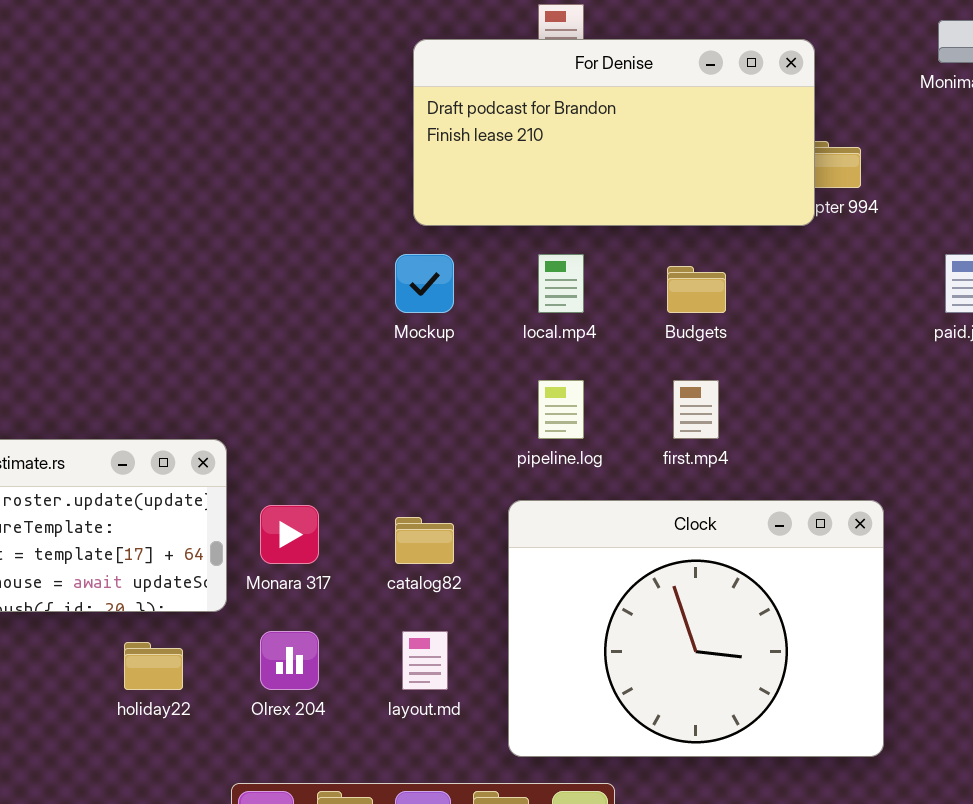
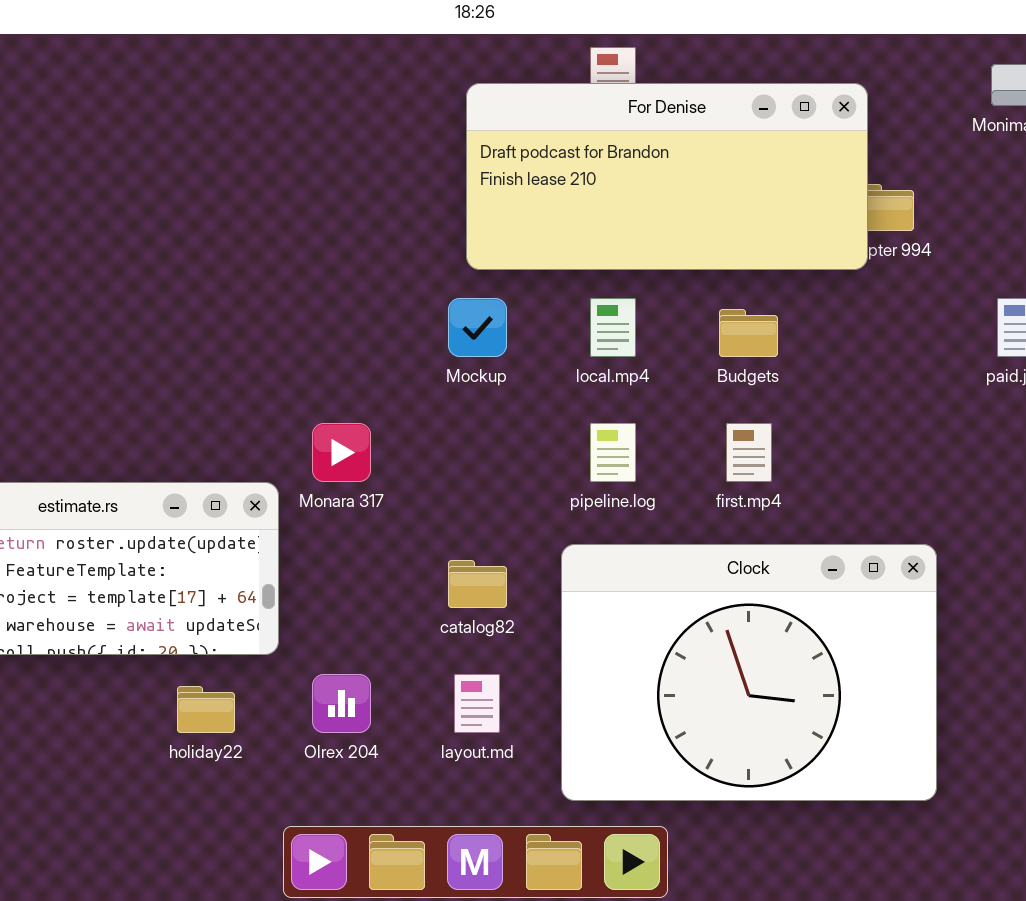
Monara 317: [260,505,319,564] -> [312,423,371,482], moved

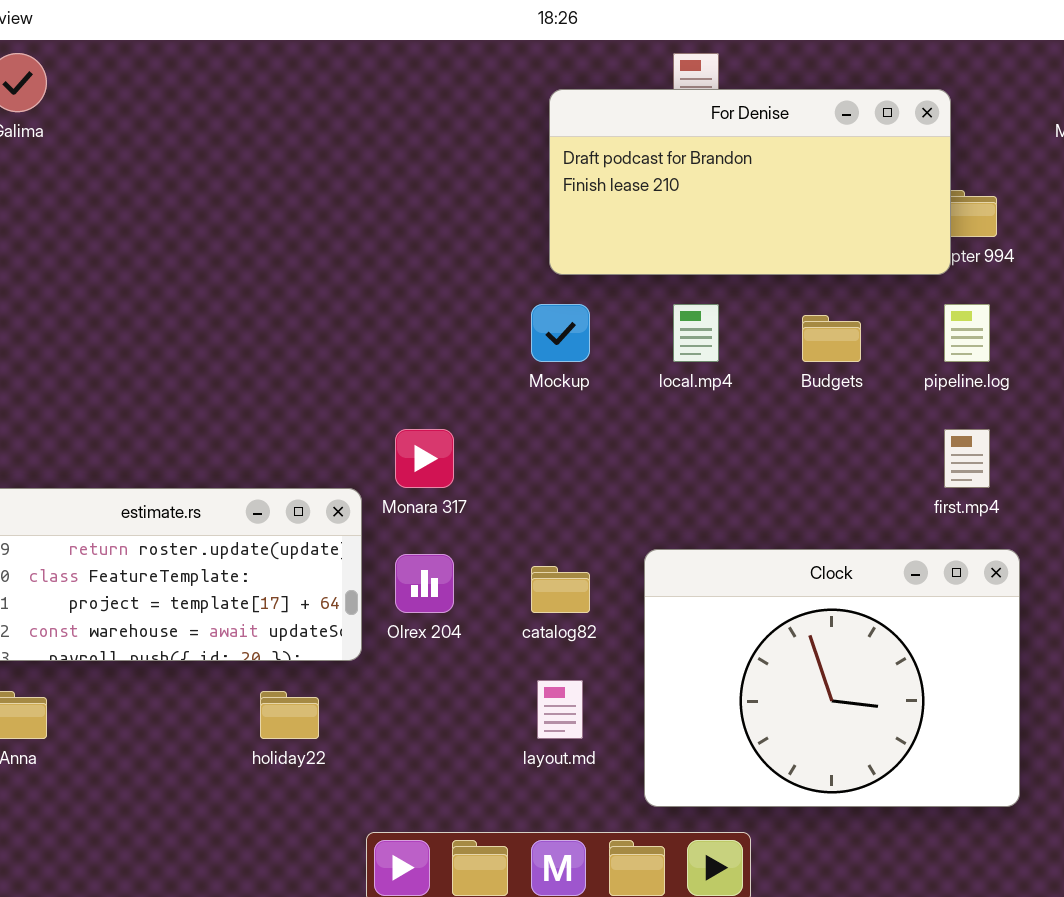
pipeline.log: [590,423,636,482] -> [944,304,990,362], moved
first.mp4: [726,423,772,482] -> [944,429,990,488], moved
Olrex 204: [312,674,371,733] -> [395,554,454,613], moved

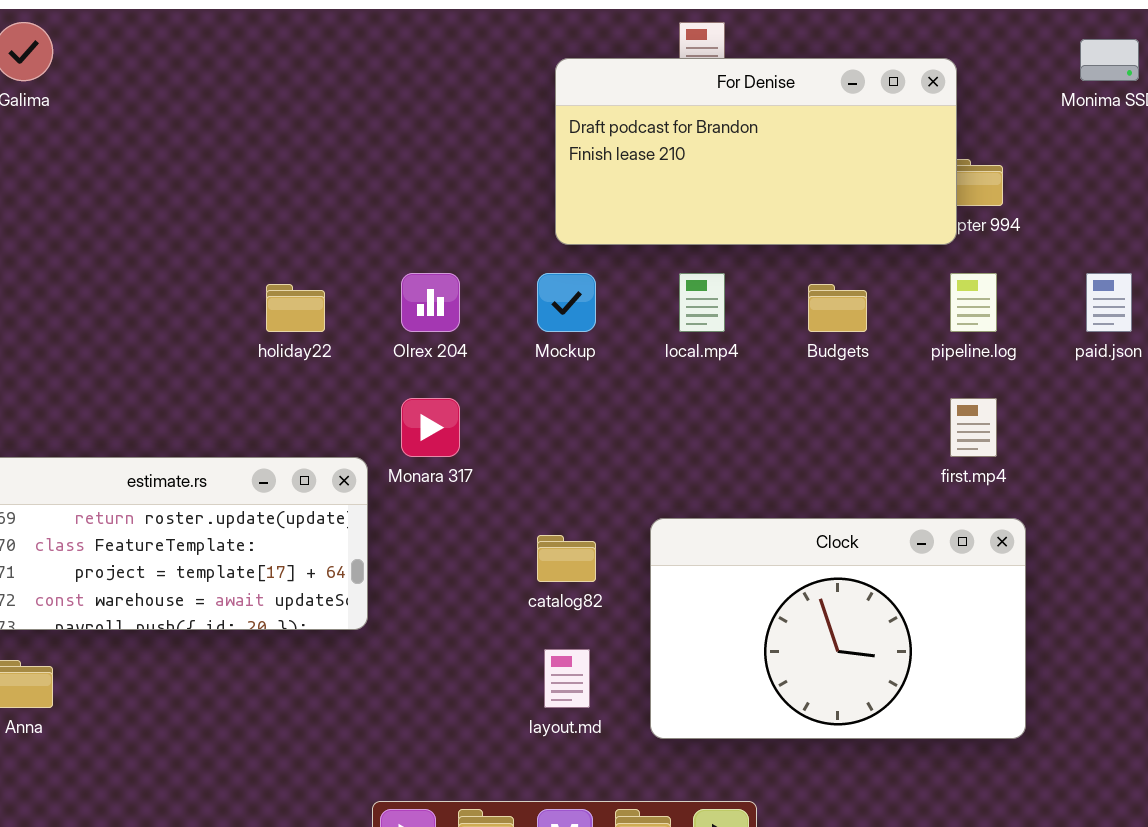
Clock: [644,549,1020,807] -> [650,518,1026,739], resized
Olrex 204: [395,554,454,613] -> [401,273,460,332], moved
holiday22: [260,691,319,739] -> [266,284,325,332], moved

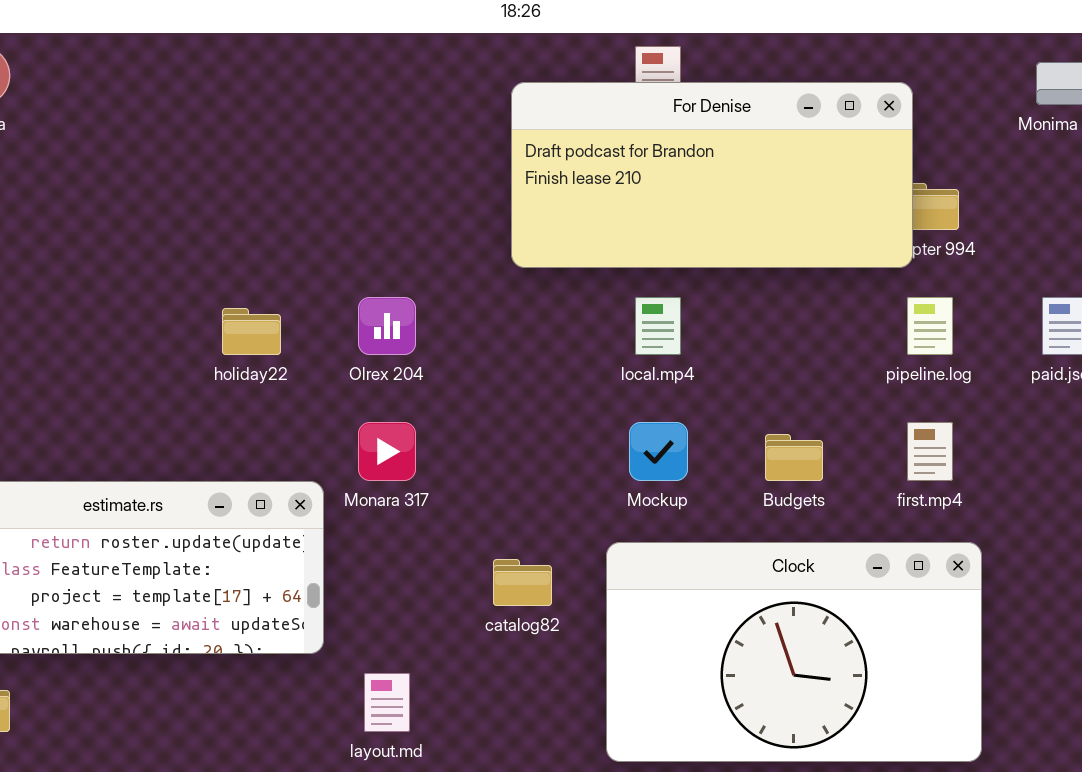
Mockup: [537,273,596,332] -> [629,422,688,481], moved
Budgets: [808,284,867,332] -> [765,434,823,481], moved
layout.md: [544,649,590,708] -> [364,673,410,732], moved

